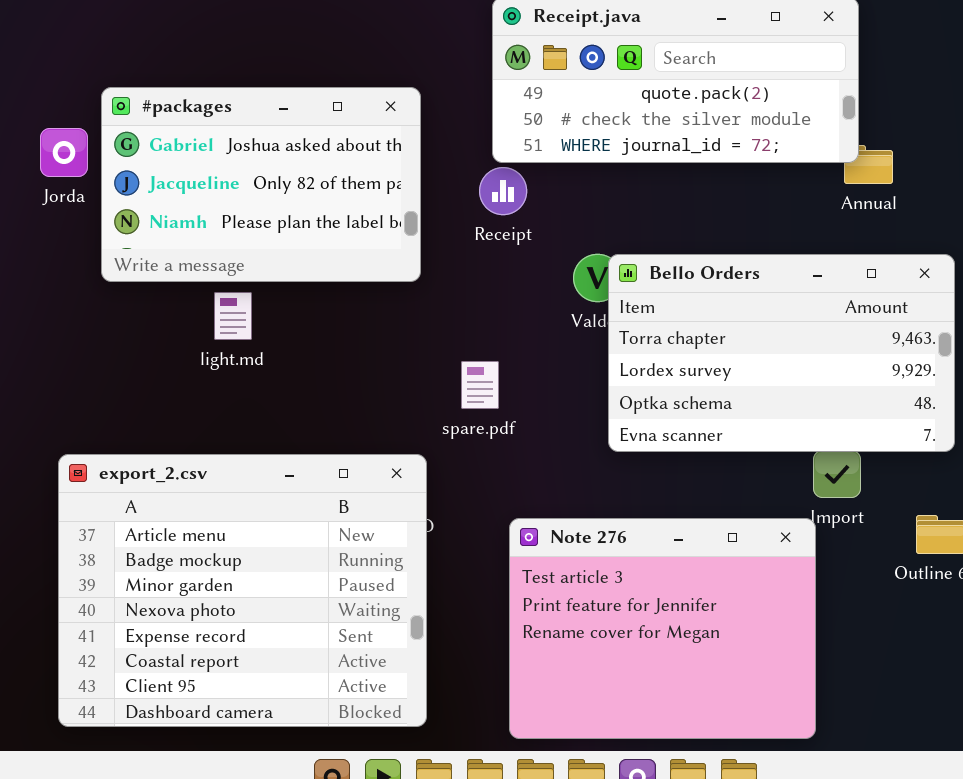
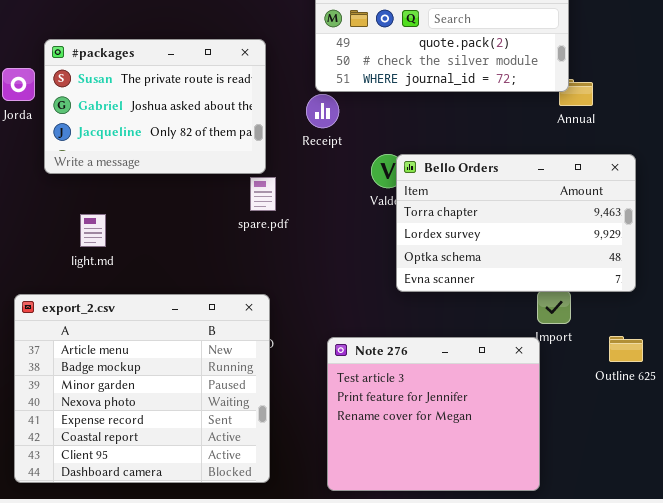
#packages: [101,87,421,282] -> [44,39,266,174], scrolled up 1 row
light.md: [214,292,252,340] -> [80,214,106,247], moved
spare.pdf: [461,361,499,409] -> [250,177,276,211], moved

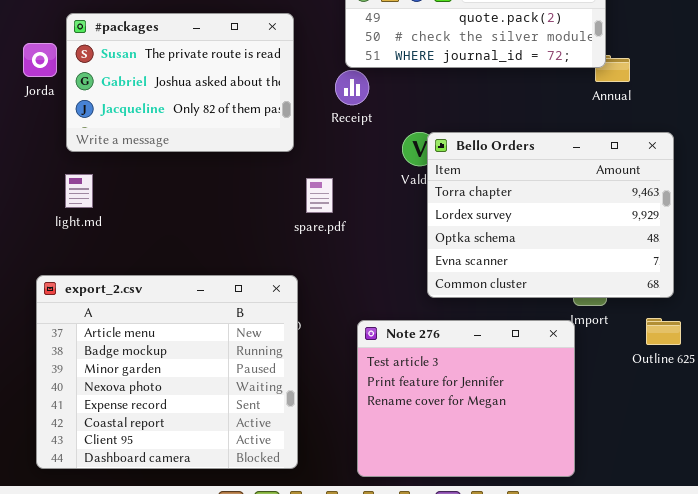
Bello Orders: [396,154,636,292] -> [427,132,674,298], resized
spare.pdf: [250,177,276,211] -> [306,178,333,213], moved
light.md: [80,214,106,247] -> [65,174,93,208], moved

